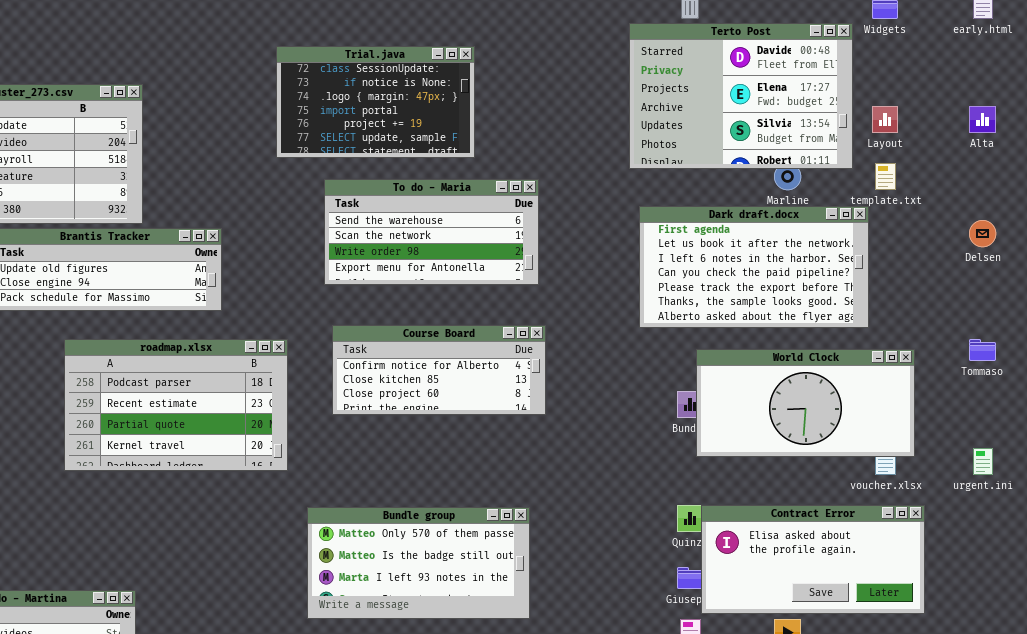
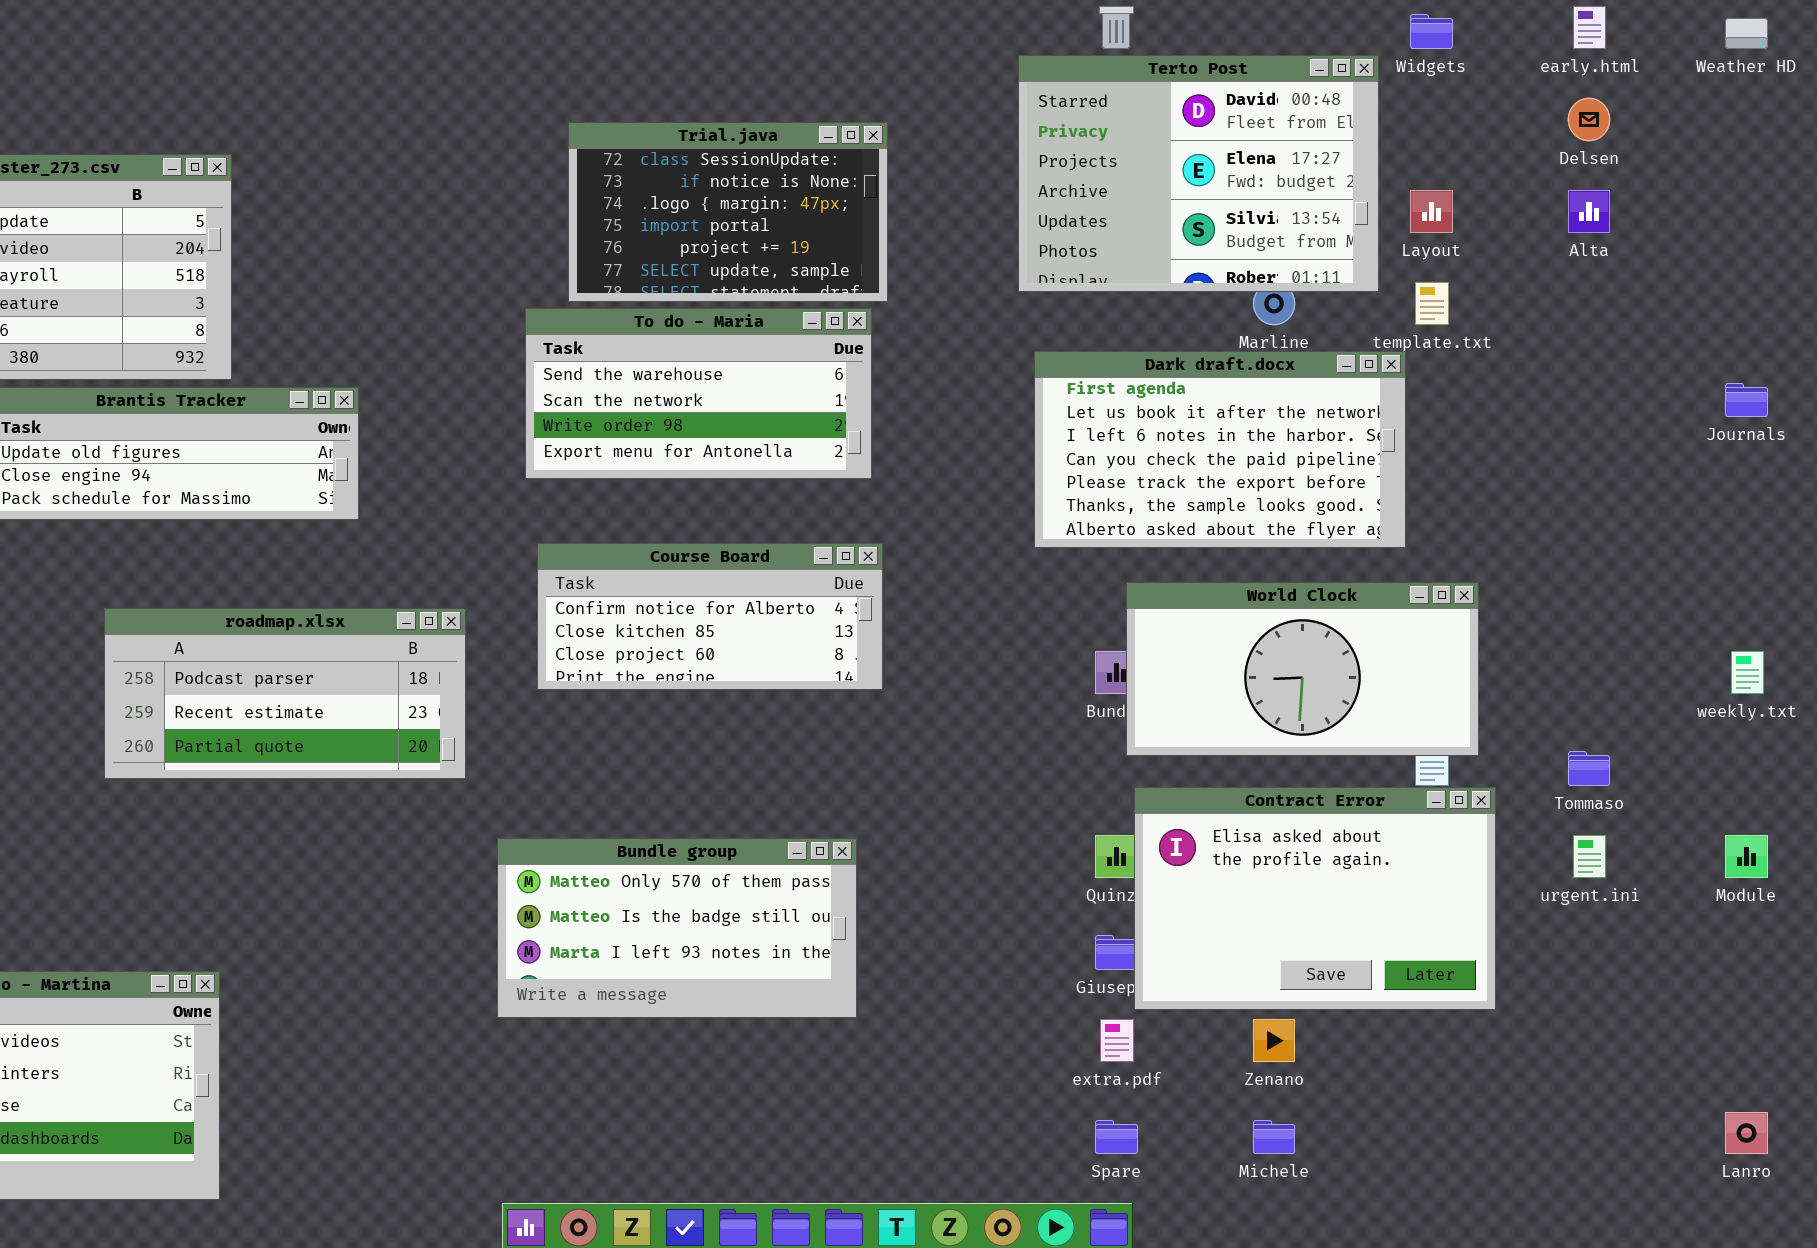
Trial.java: [276,46,475,158] -> [568,122,888,302], moved
Delsen: [969,220,996,247] -> [1568,98,1610,141], moved
roadmap.xlsx: [64,339,288,471] -> [104,608,466,779], resized
Tommaso: [969,339,996,361] -> [1568,751,1610,786], moved
urgent.ini: [973,448,993,475] -> [1573,835,1606,878], moved
Contract Error: [701,505,925,614] -> [1134,787,1496,1010], resized

